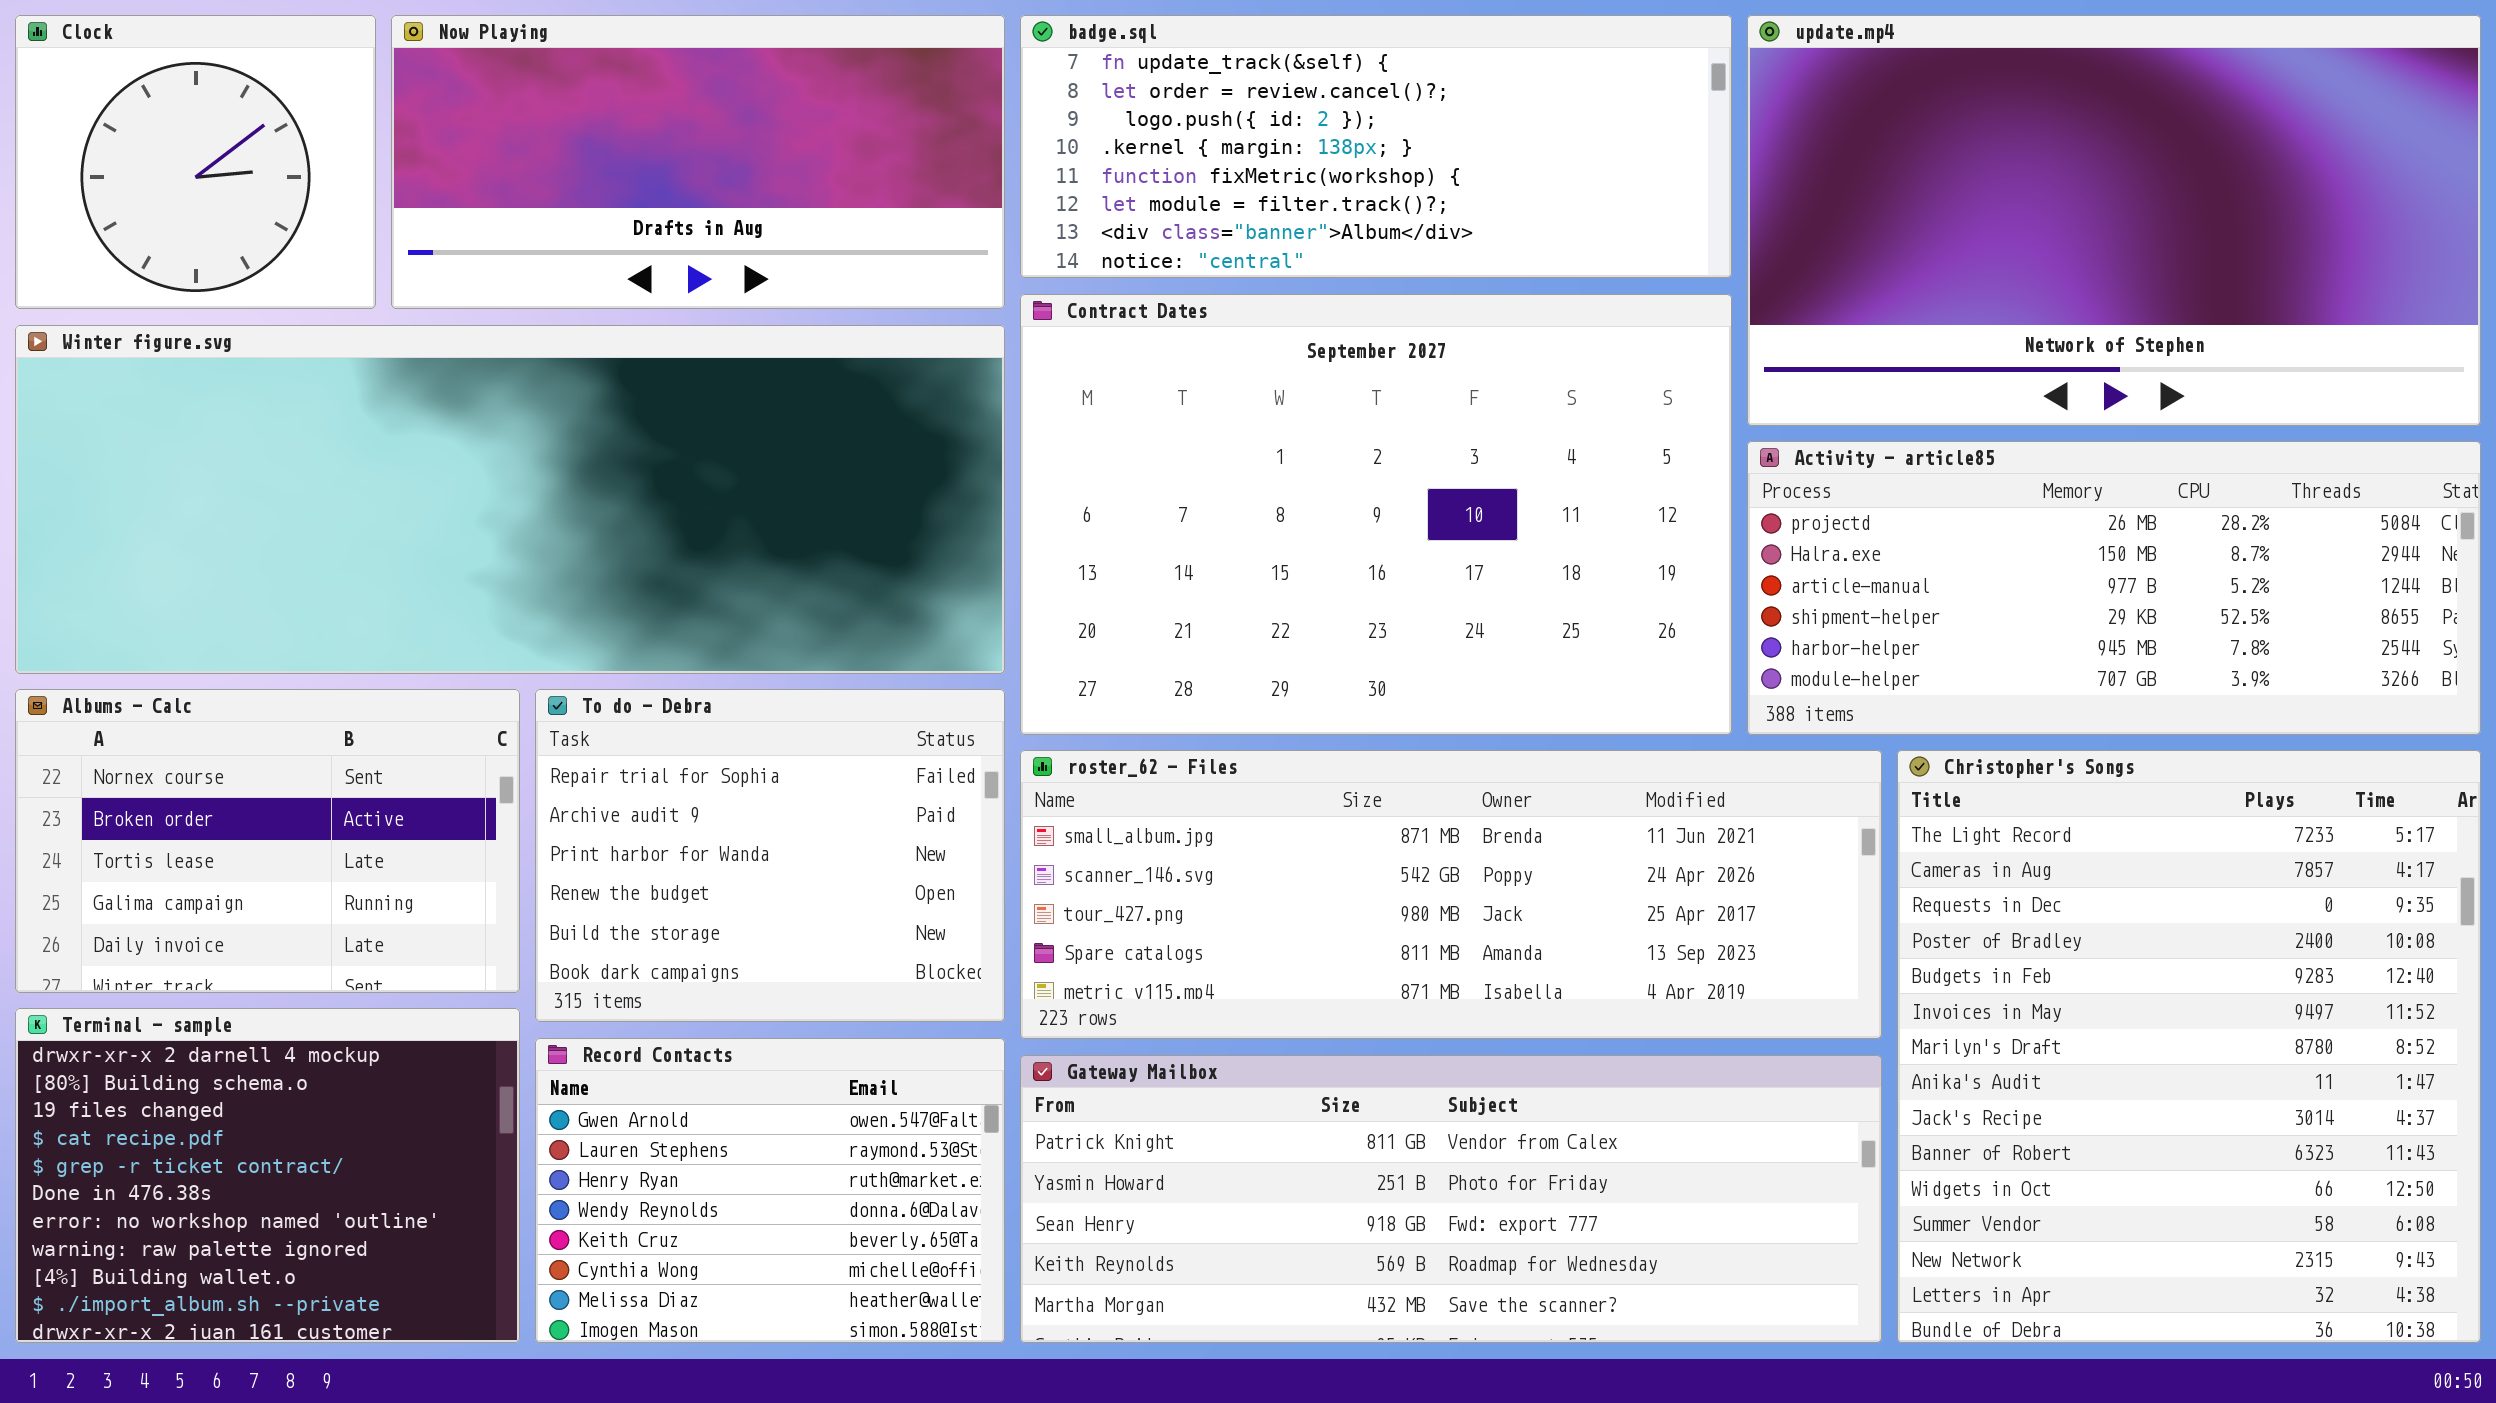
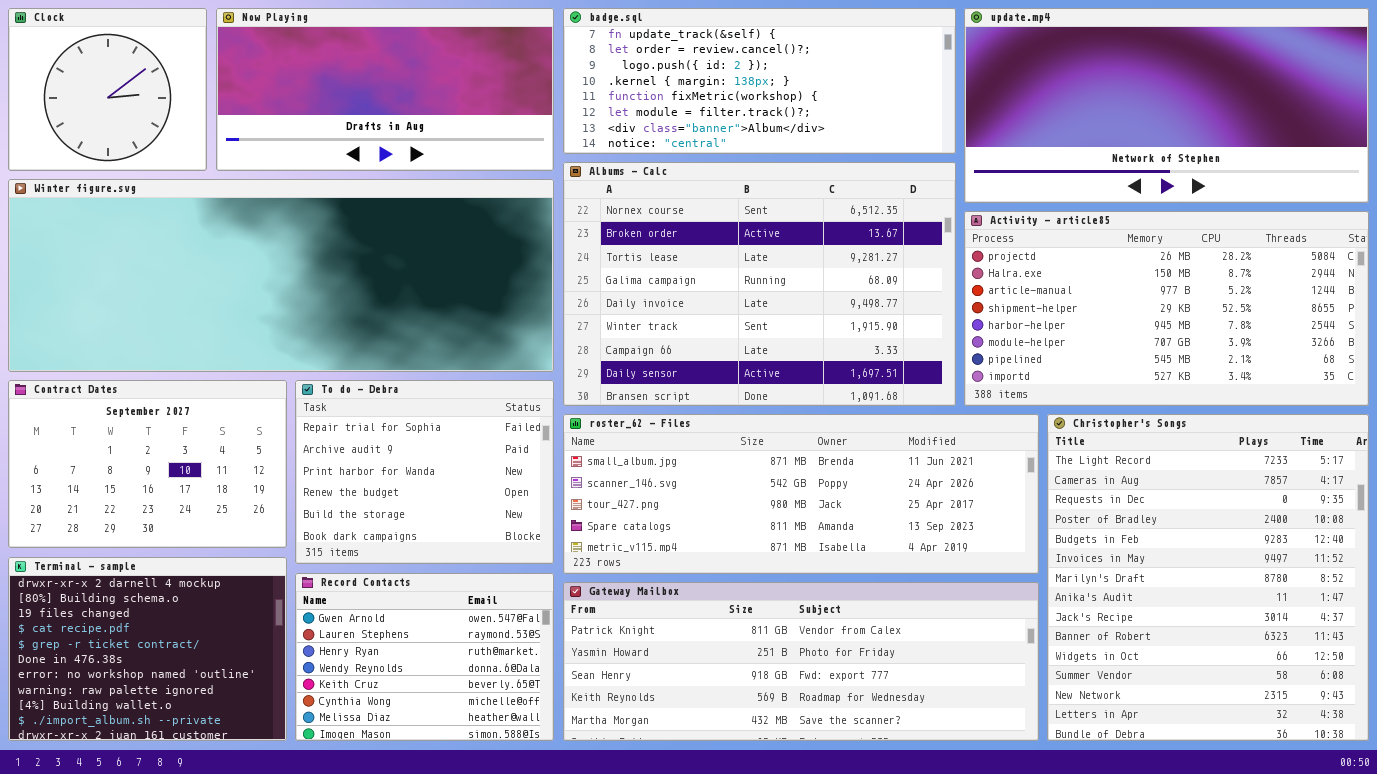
update.mp4: [1747,15,2481,426] -> [964,8,1369,203], resized
Contract Dates: [1020,294,1732,735] -> [8,380,287,548], moved, resized
Activity - article85: [1747,441,2481,735] -> [964,211,1369,406], resized
Albums - Calc: [15,689,520,993] -> [563,162,956,406], moved, resized

